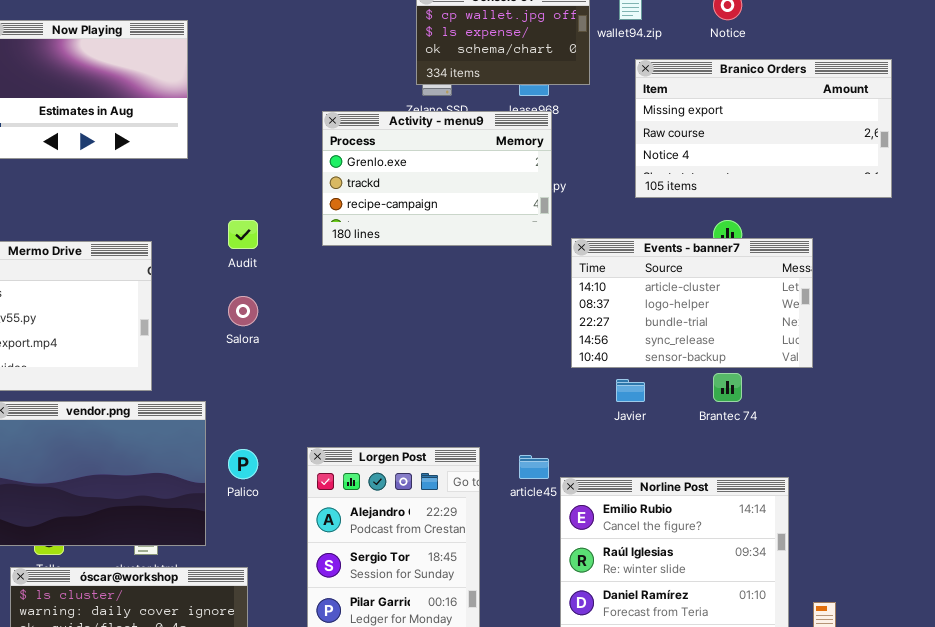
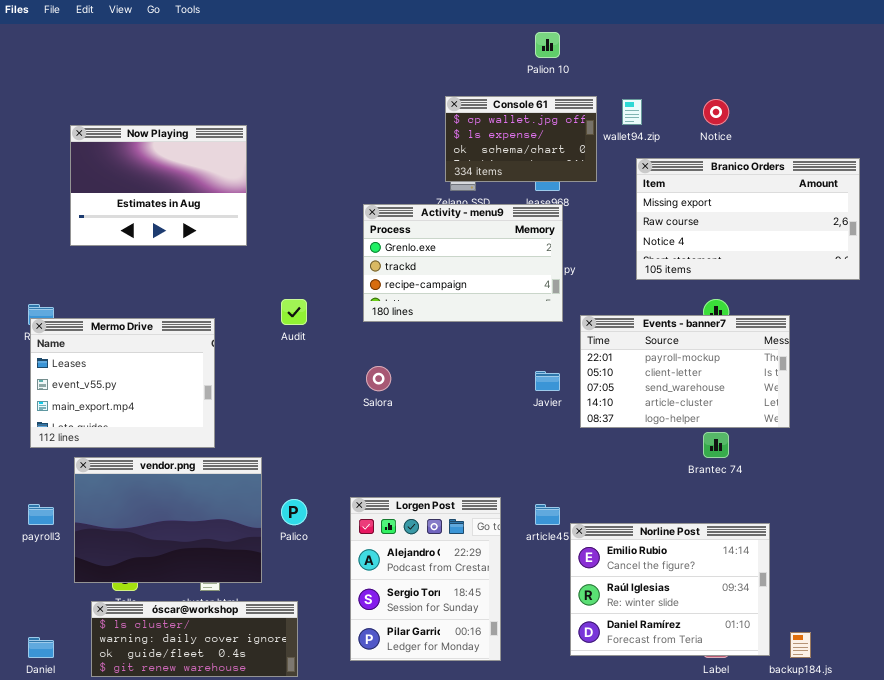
Events - banner7: [571,238,813,368] -> [580,315,790,428], scrolled up 3 rows
Salora: [228,296,258,326] -> [366,366,391,391], moved
Javier: [616,379,645,402] -> [535,371,560,391], moved

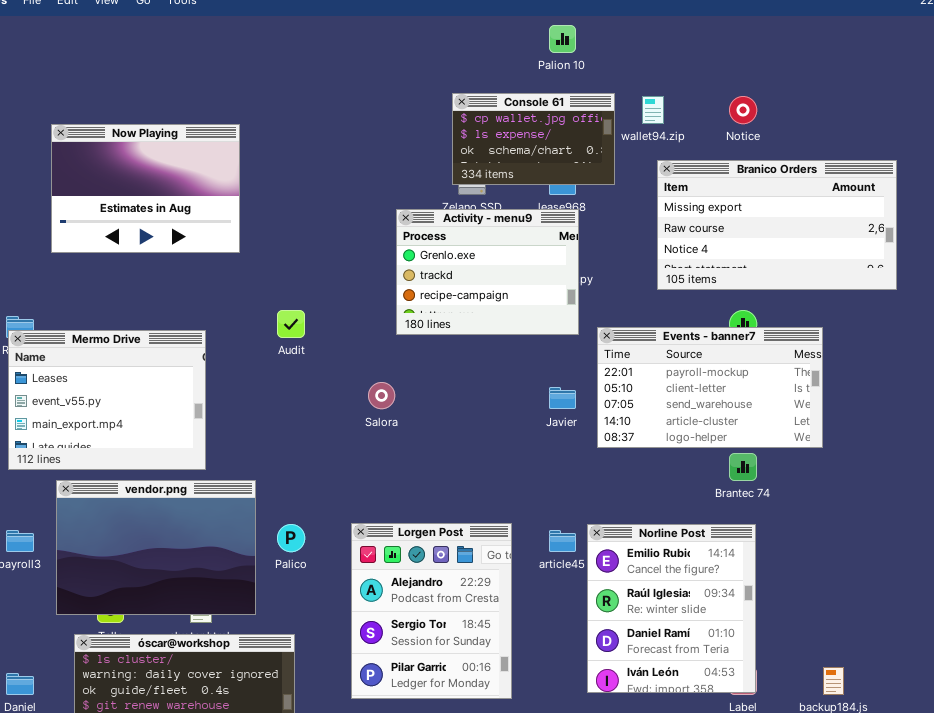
Activity - menu9: [363,204,563,322] -> [396,209,579,335], resized
Norline Post: [570,523,770,656] -> [587,524,756,693], resized

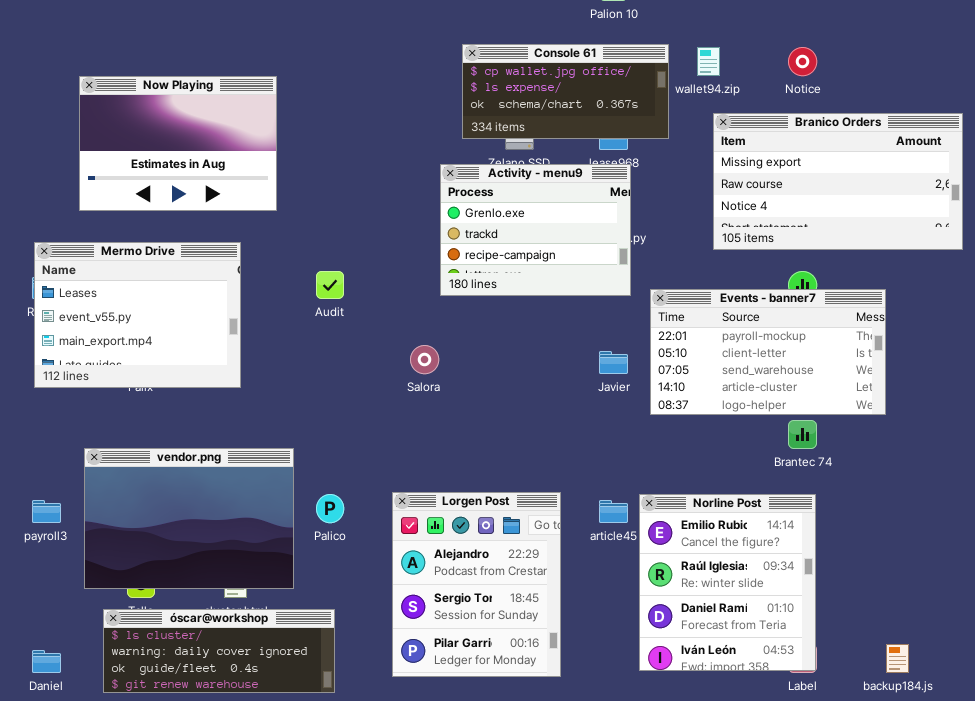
Console 61: [452,93,615,185] -> [462,44,669,139], resized
Mermo Drive: [8,330,206,470] -> [34,242,241,388], moved

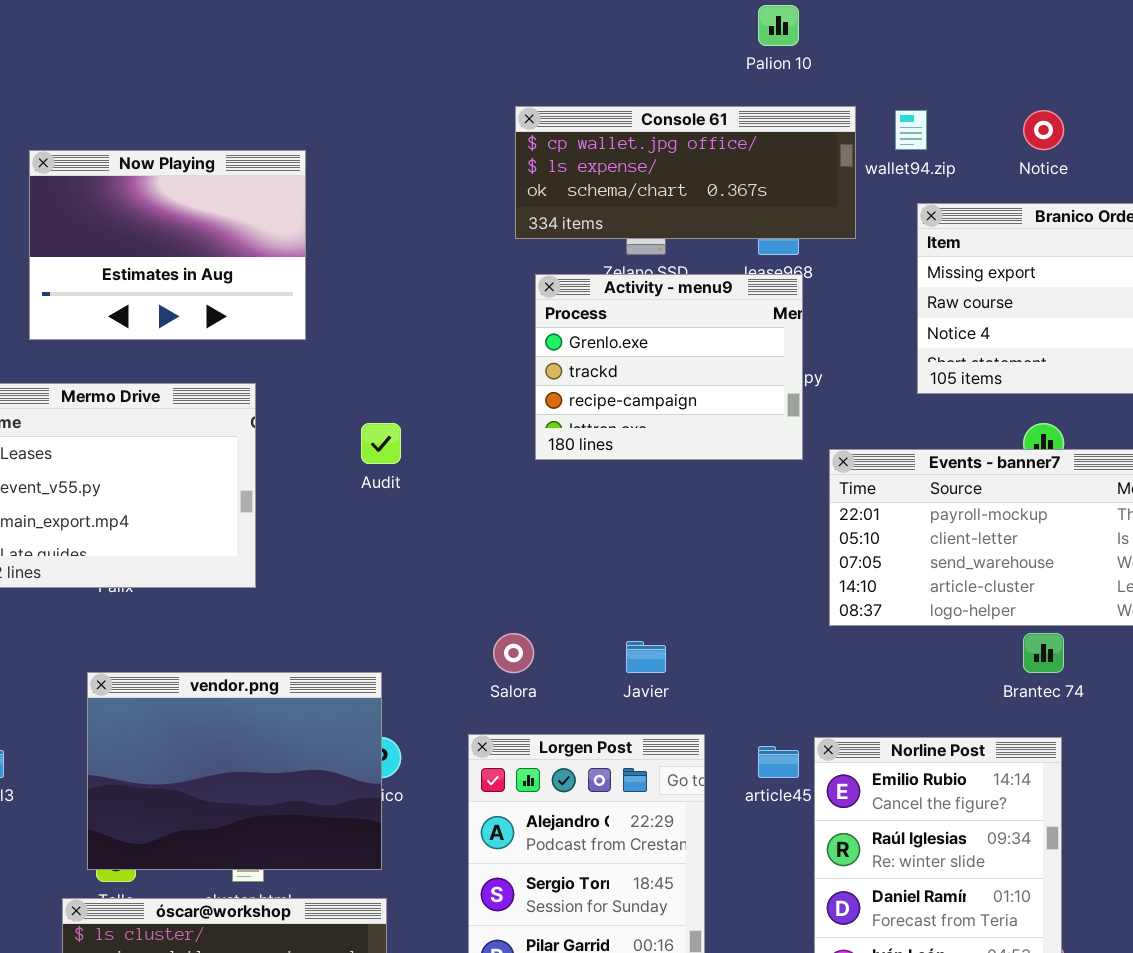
Console 61: [462,44,669,139] -> [515,106,856,239], resized
Salora: [410,345,439,374] -> [493,633,534,673], moved
Javier: [599,351,628,374] -> [626,641,666,673], moved
vendor.png: [84,448,294,589] -> [87,672,382,870], moved

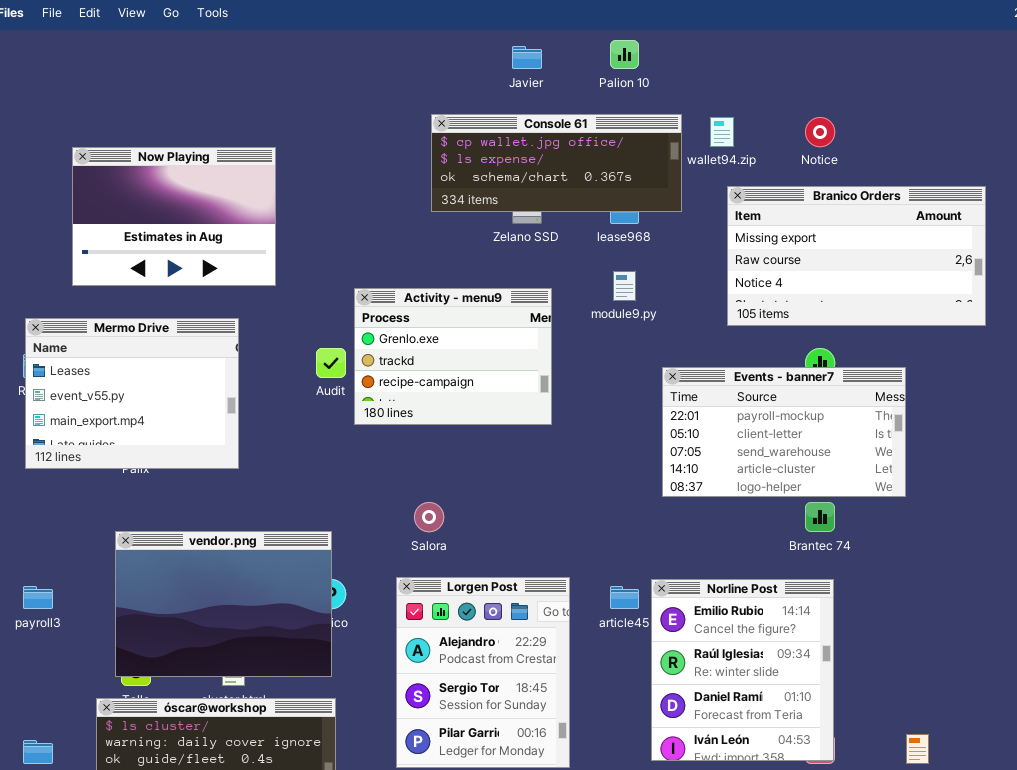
Activity - menu9: [535,274,803,460] -> [354,288,552,425], moved
Javier: [626,641,666,673] -> [512,46,542,69], moved

